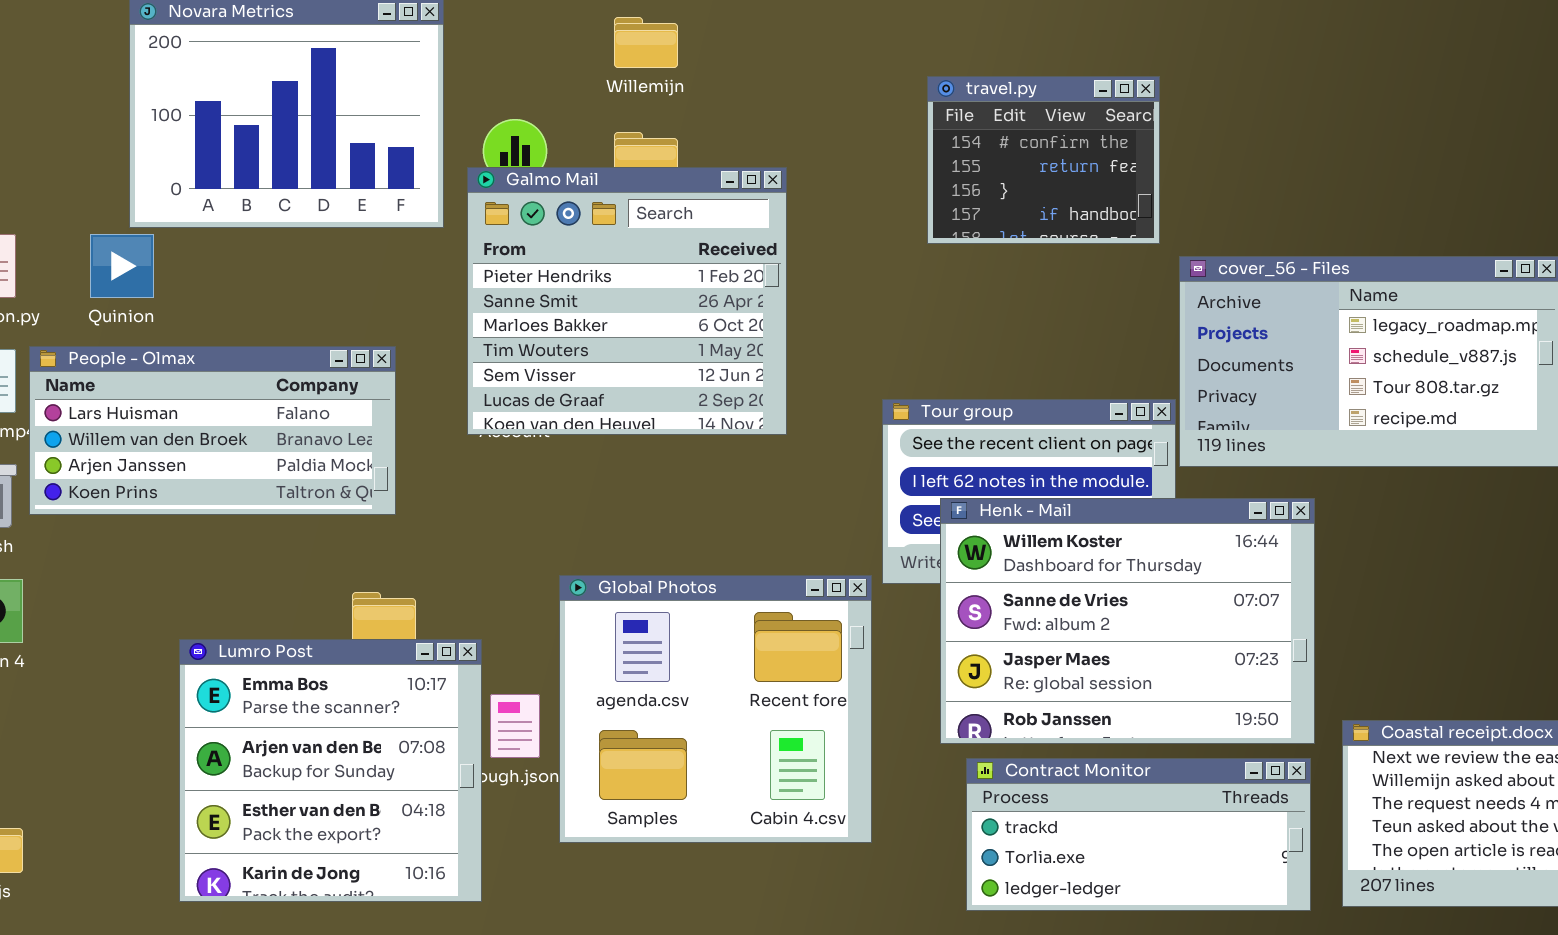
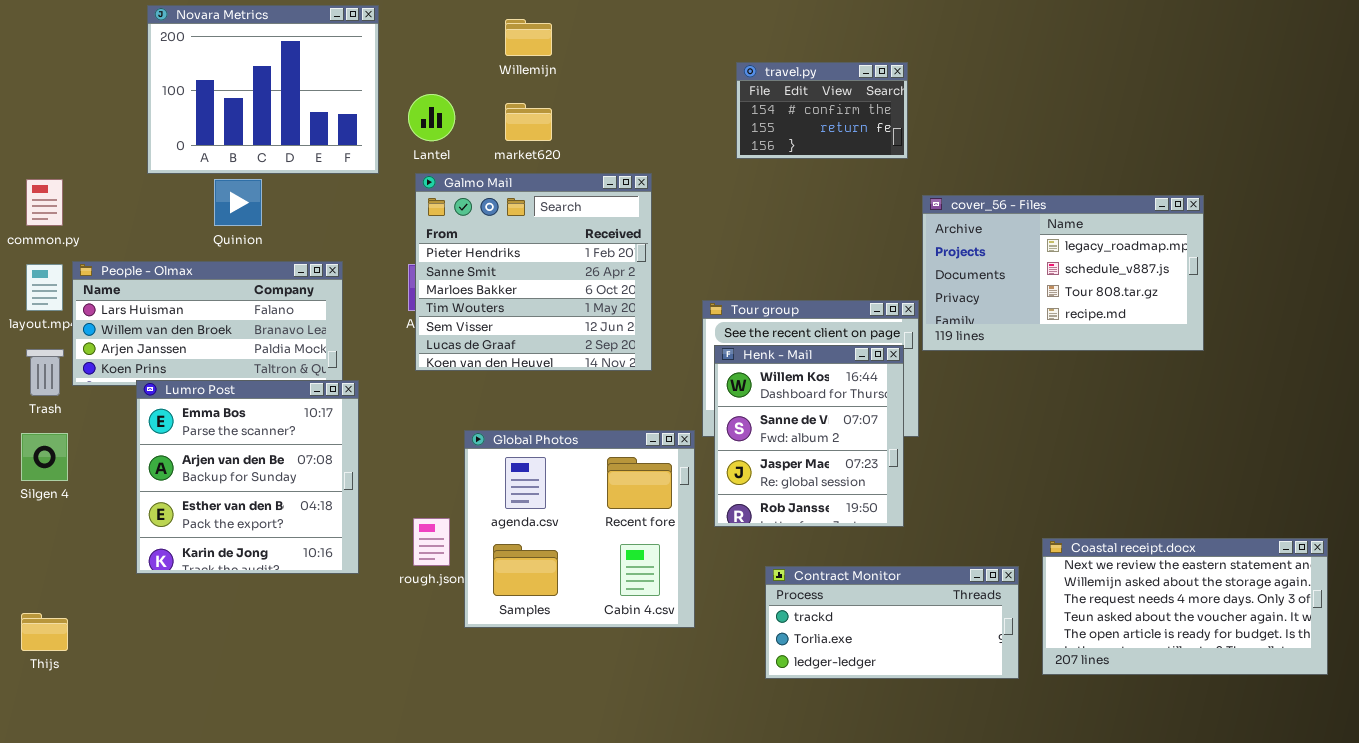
travel.py: [927,76,1160,244] -> [736,62,908,159], resized
Galmo Mail: [467,167,787,435] -> [415,173,652,371], moved
Quinion: [90,234,154,298] -> [214,179,262,226], moved
Henk - Mail: [940,498,1315,744] -> [714,345,904,527], moved, resized
Lumro Post: [179,639,482,902] -> [136,380,359,574], moved

